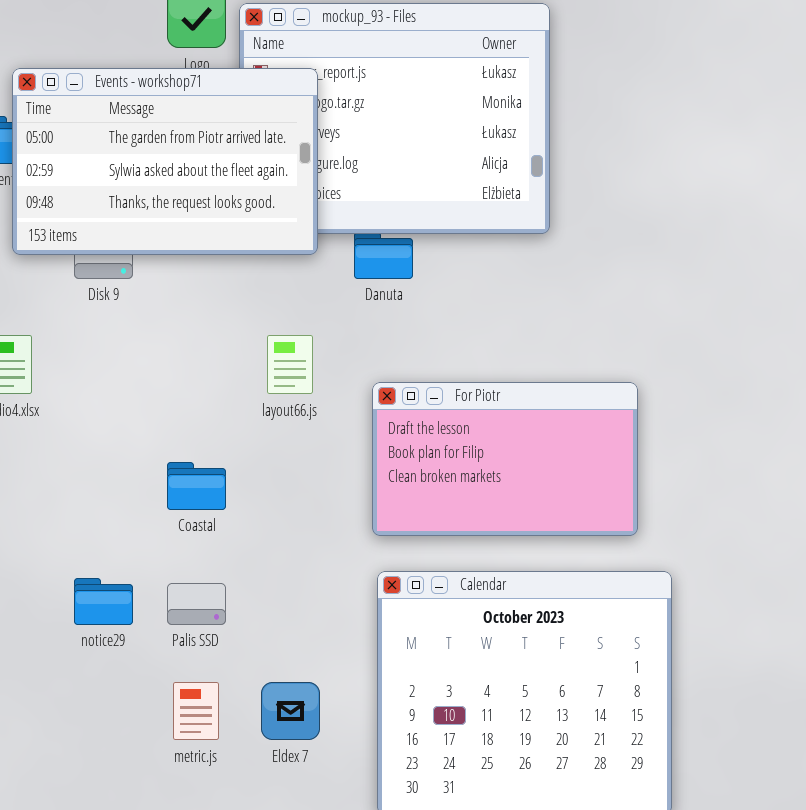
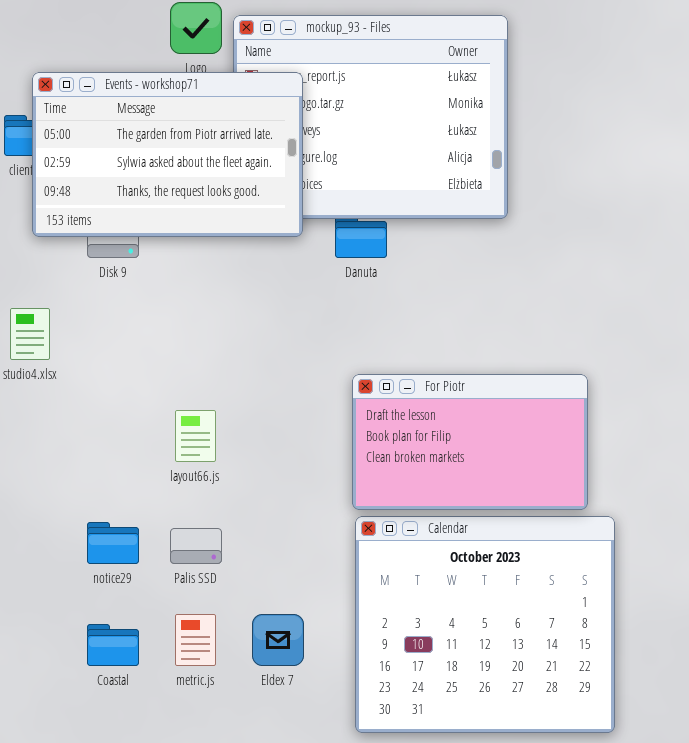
layout66.js: [267,335,313,394] -> [175,410,216,462], moved
For Piotr: [372,382,638,536] -> [352,374,588,510], moved
Coastal: [167,462,226,510] -> [87,624,139,666], moved

